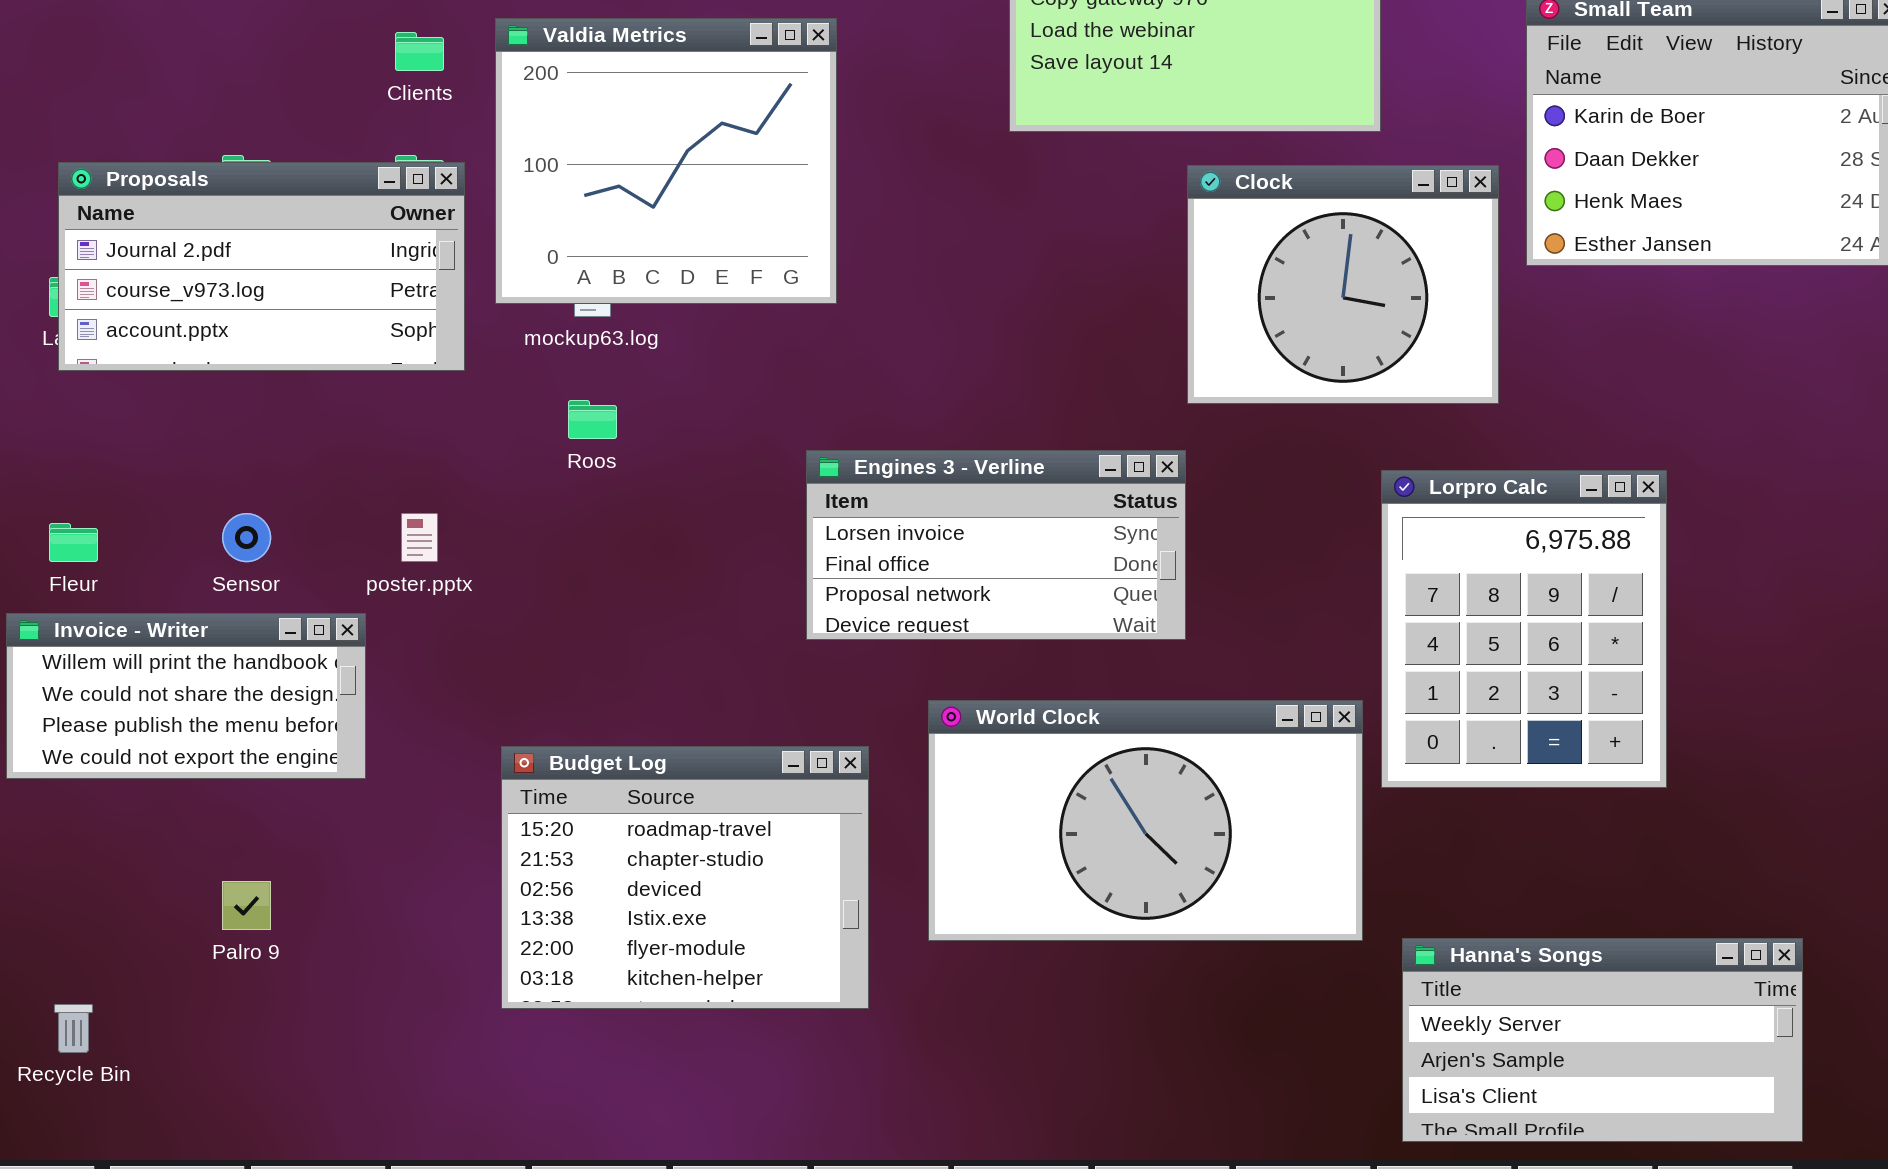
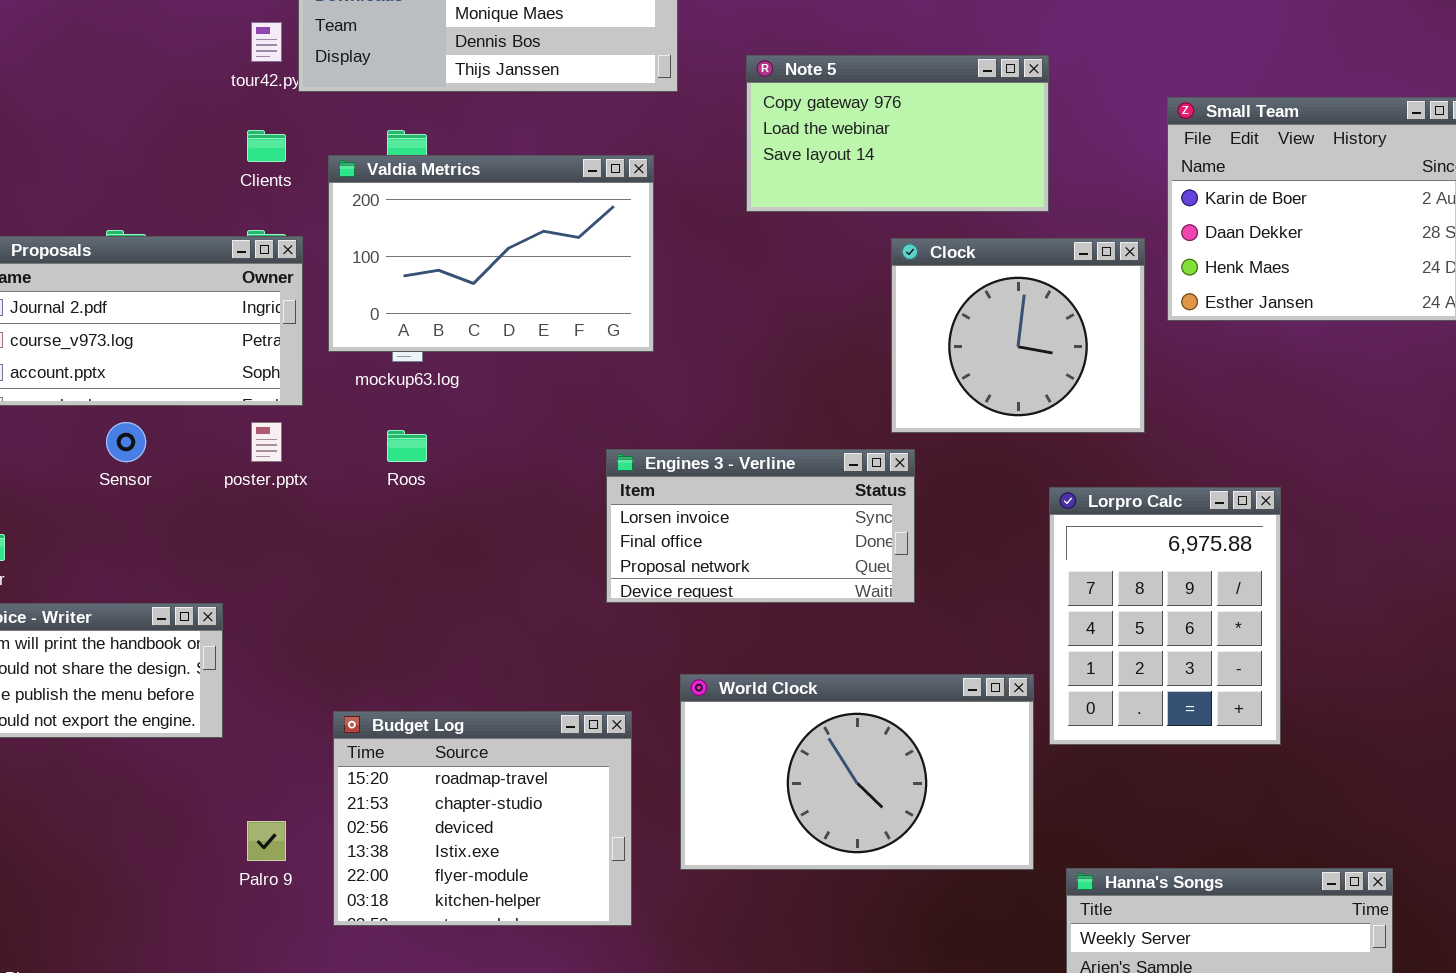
Valdia Metrics: [495,18,837,304] -> [328,155,654,352], resized
Engines 3 - Verline: [806,450,1186,640] -> [606,449,915,603], moved
Sensor: [222,513,271,562] -> [106,422,146,462], moved
poster.pptx: [401,513,438,562] -> [251,422,282,462], moved
Palro 9: [222,881,271,930] -> [247,821,286,861], moved

